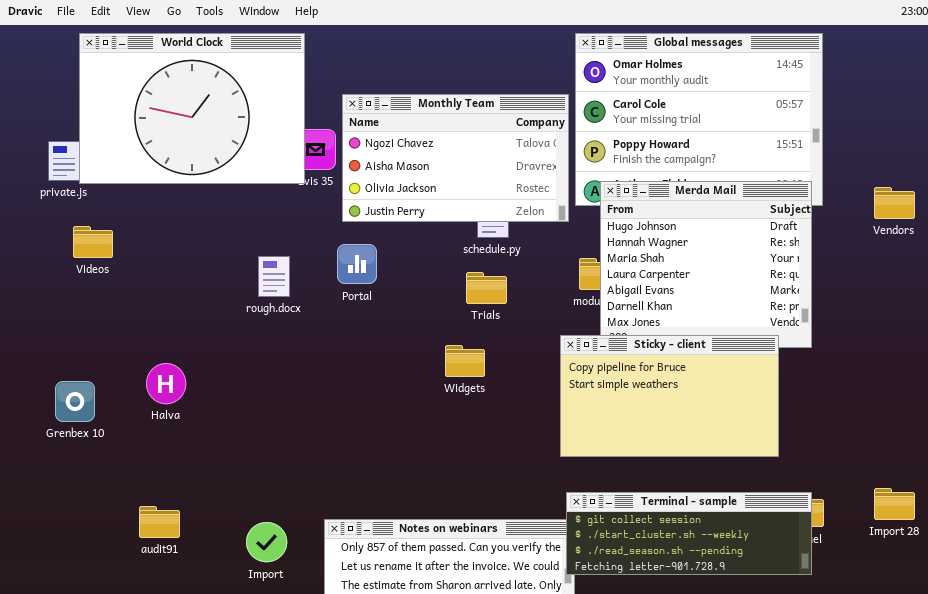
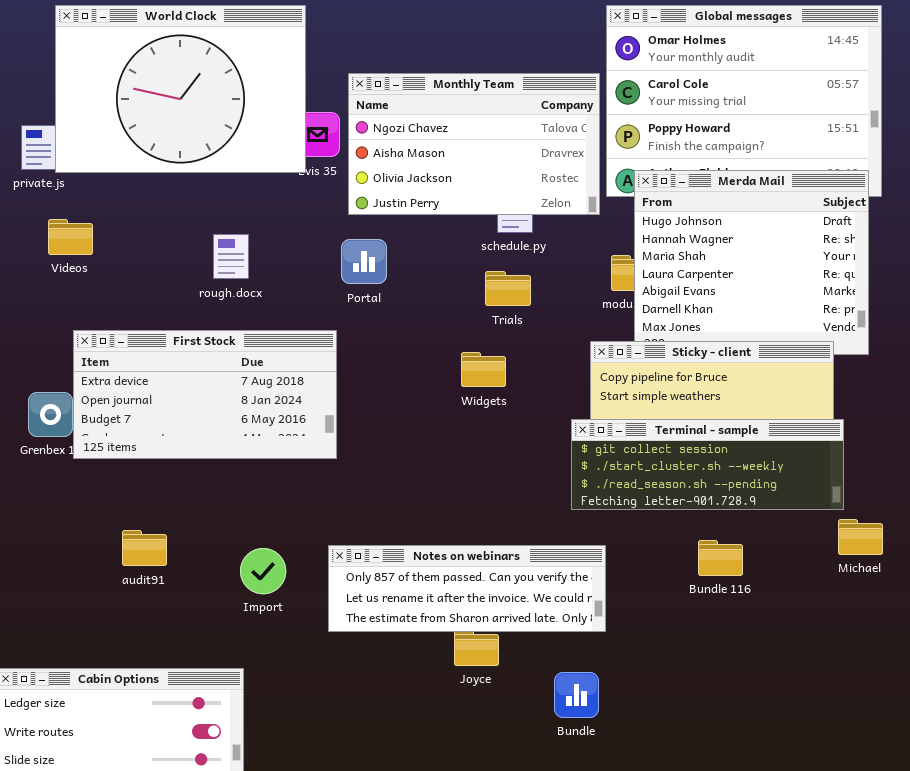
rough.docx: [258,256,290,297] -> [213,234,249,279], moved
First Stock: none -> [73,330,337,459], opened
Terminal - sample: [566,492,812,575] -> [571,419,844,510], moved

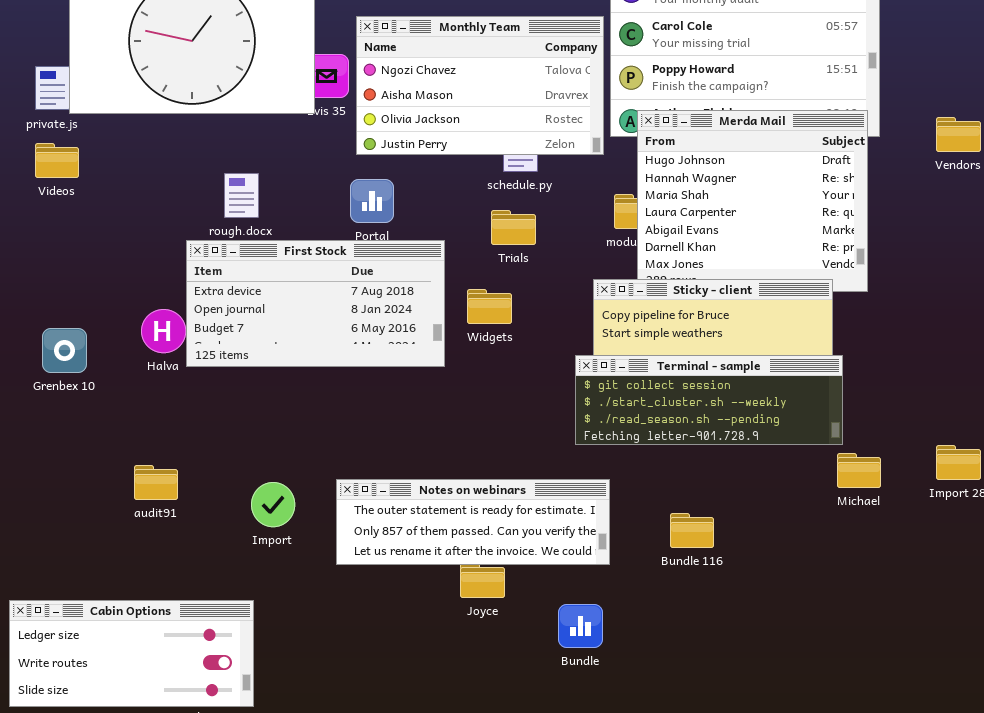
Videos: [48,219,93,255] -> [35,143,79,178], moved
First Stock: [73,330,337,459] -> [186,240,445,367], moved
Bundle 116: [698,540,743,576] -> [670,513,714,548], moved
Notes on webinars: [328,545,606,632] -> [336,479,610,565], scrolled up 1 row

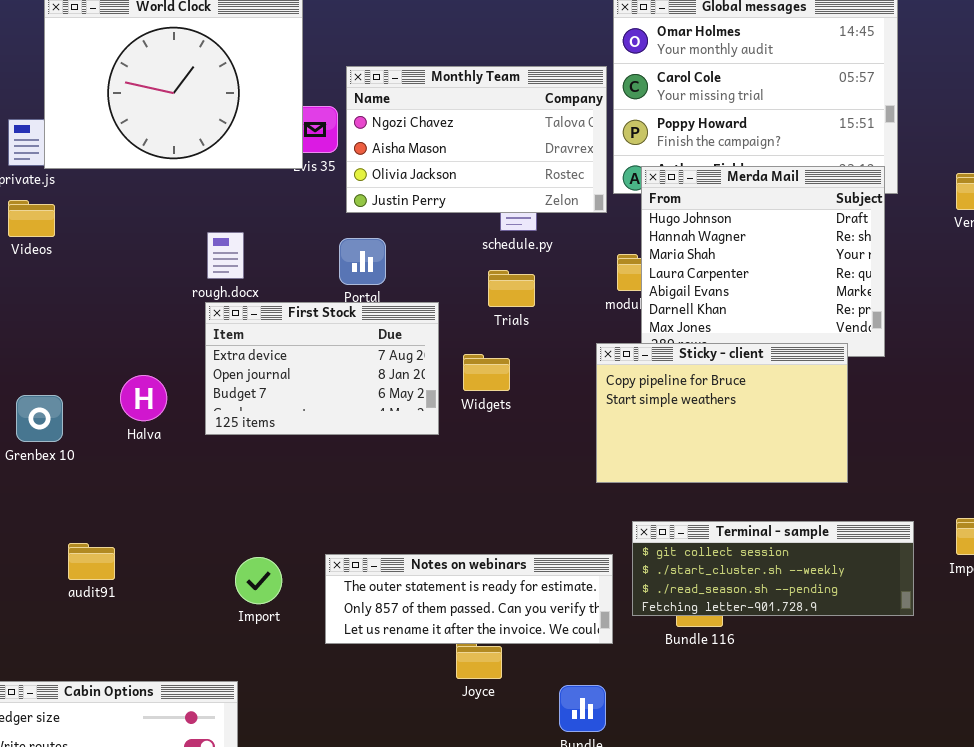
First Stock: [186,240,445,367] -> [205,302,439,435], resized
Terminal - sample: [575,355,843,445] -> [632,521,914,616], moved
audit91: [134,465,178,500] -> [68,543,115,580], moved

